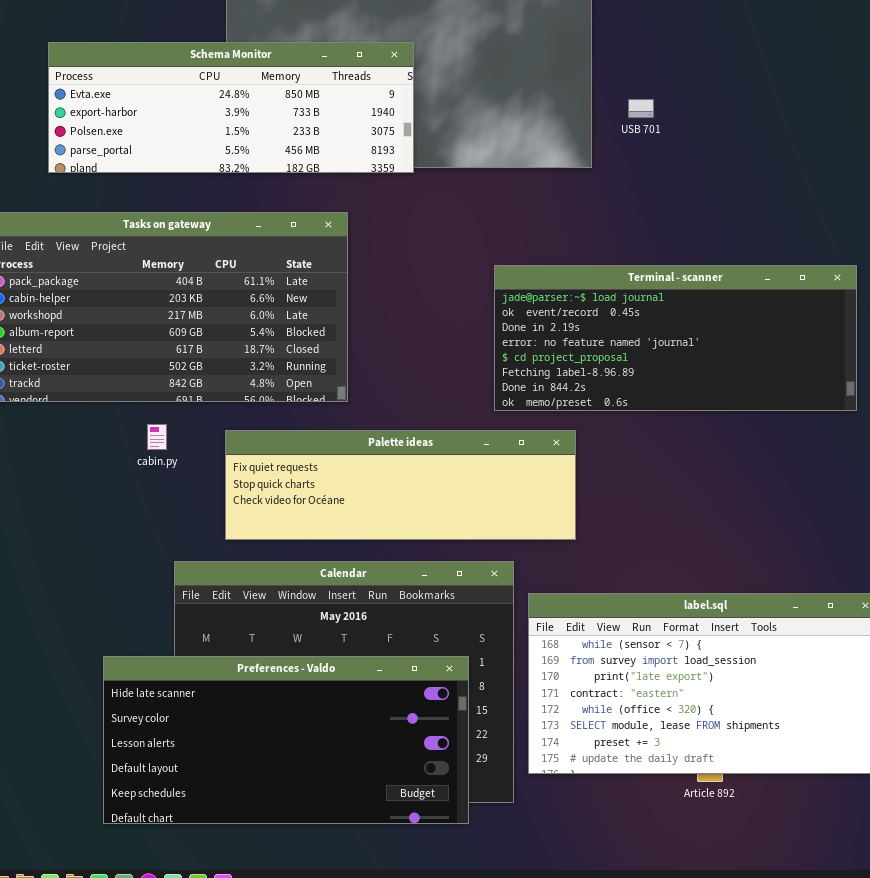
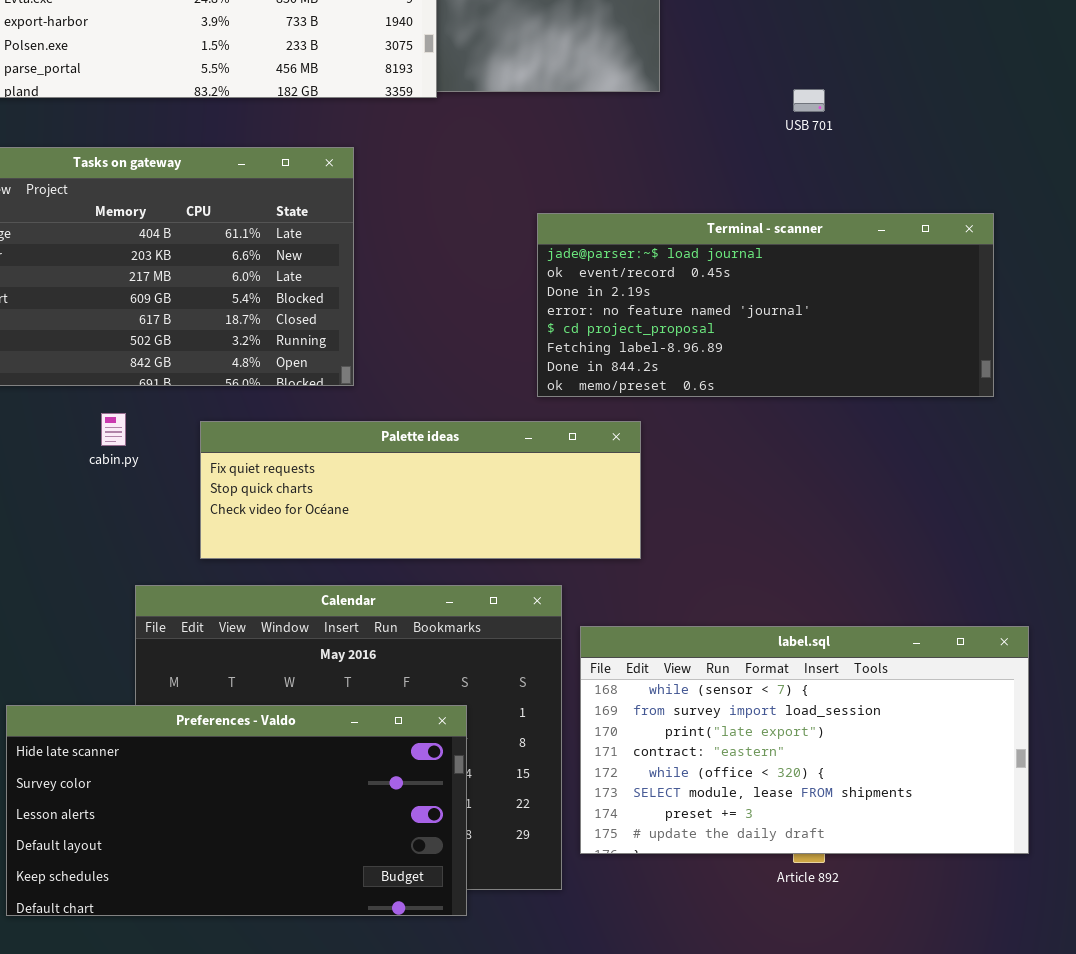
USB 701: [628,99,654,118] -> [793,89,825,112], moved
Preferences - Valdo: [103,656,469,824] -> [6,705,467,916], moved

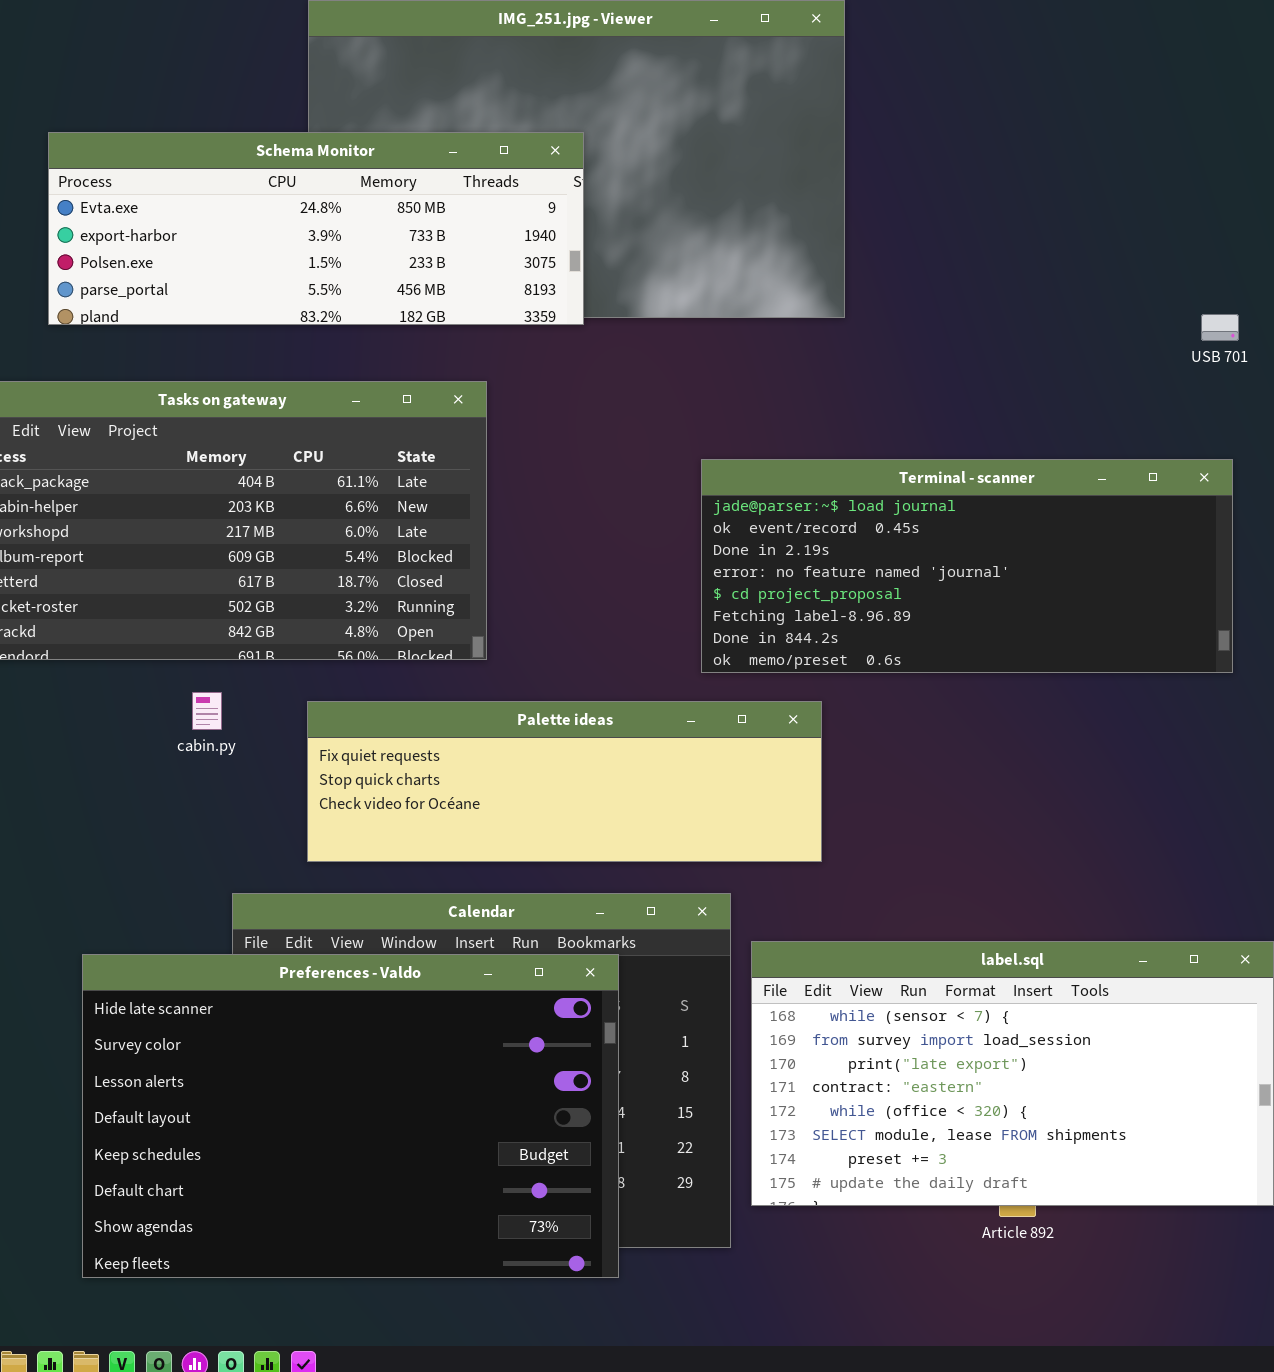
USB 701: [793,89,825,112] -> [1201,314,1239,341], moved
Preferences - Valdo: [6,705,467,916] -> [82,954,619,1278], resized

